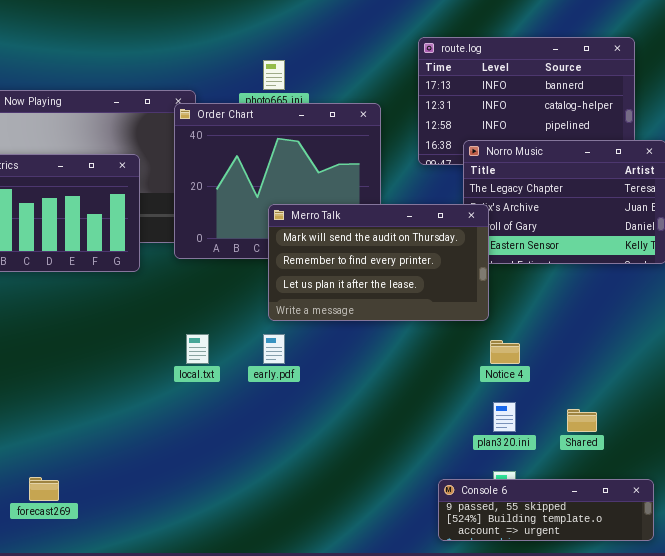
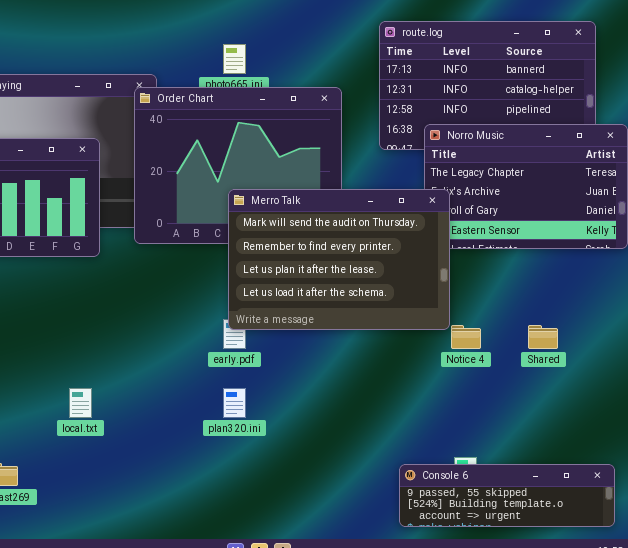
Merro Talk: [268,204,489,321] -> [228,189,450,330], resized
local.txt: [186,334,209,364] -> [69,388,92,418], moved
plan320.ini: [493,402,516,432] -> [223,388,246,418], moved
Shared: [567,409,597,432] -> [528,325,558,349], moved

